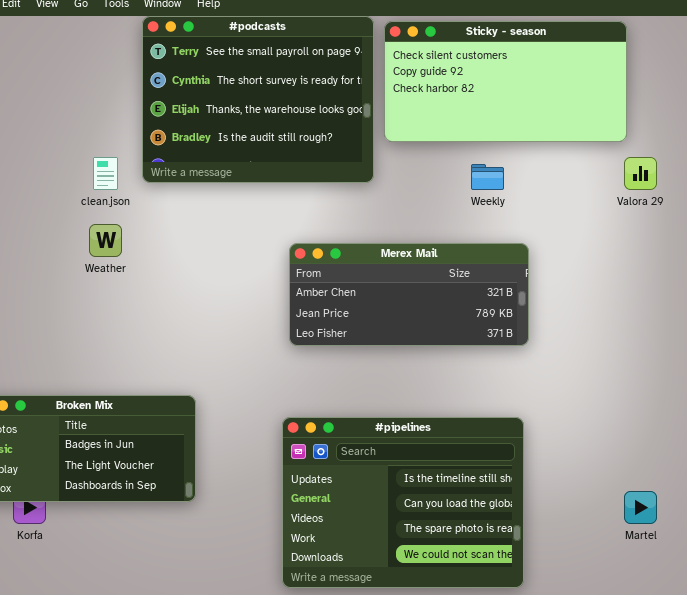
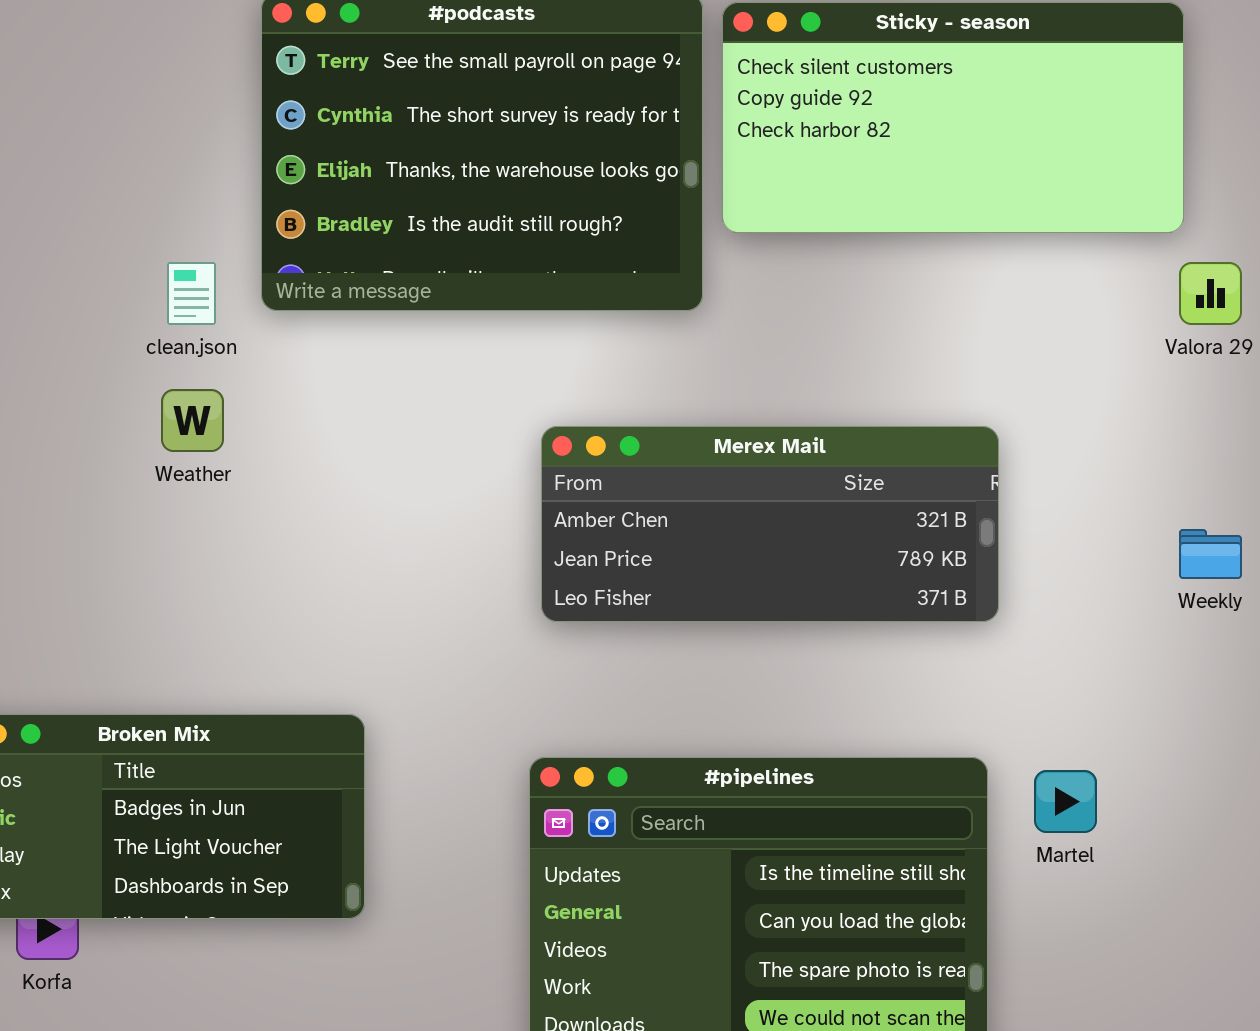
Weekly: [471,164,504,190] -> [1179,529,1242,579], moved
Martel: [624,491,657,524] -> [1034,770,1097,833], moved

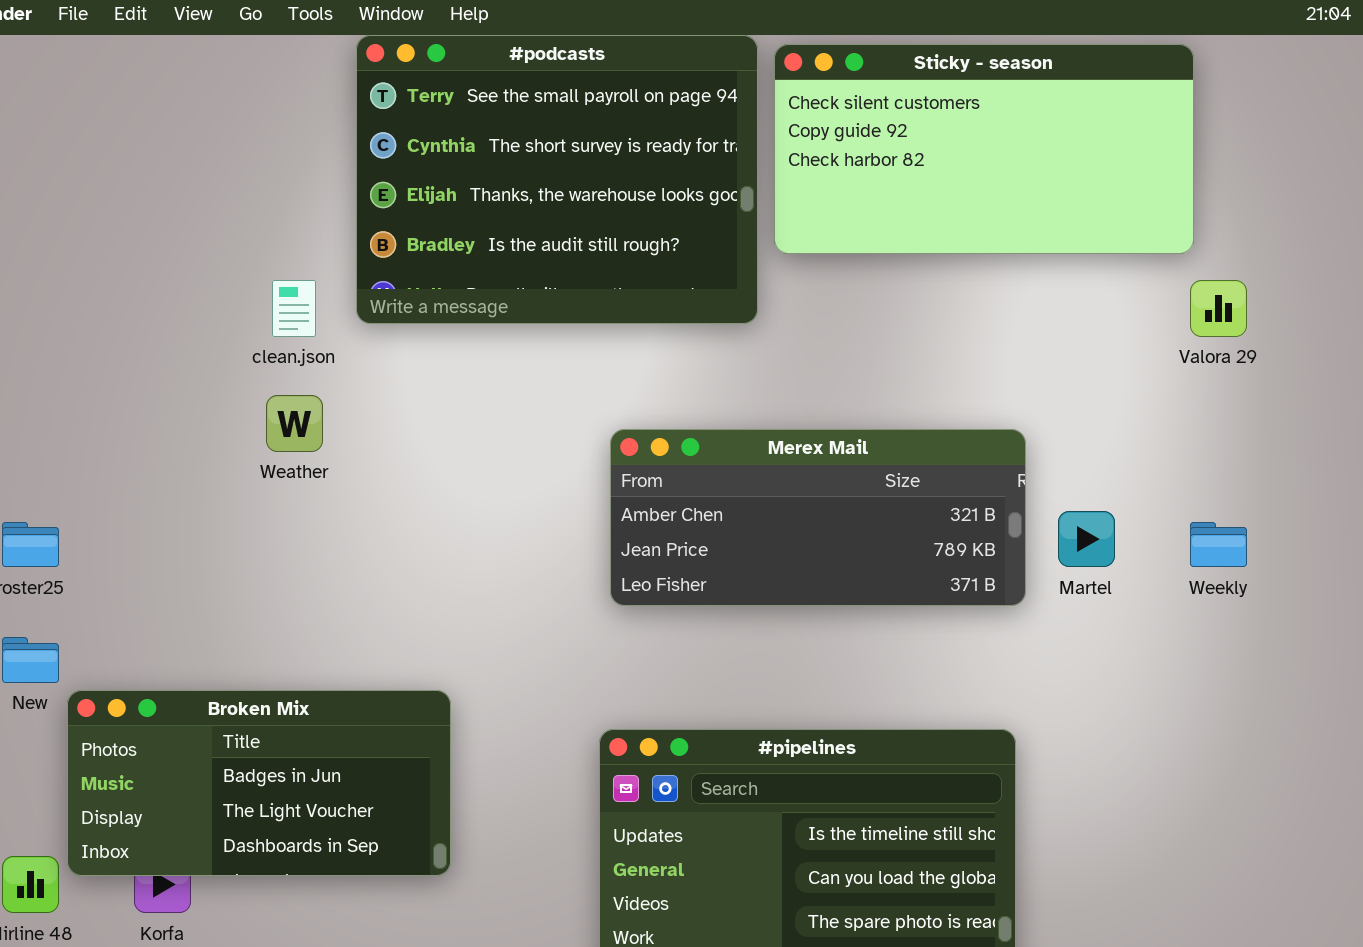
Martel: [1034,770,1097,833] -> [1058,511,1115,567], moved

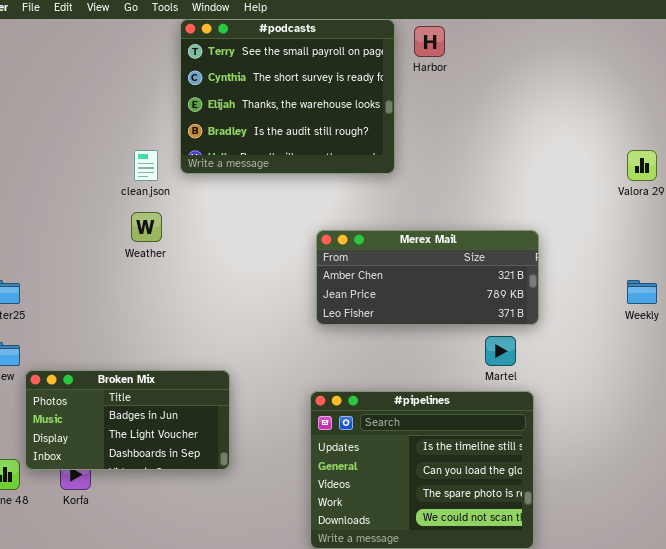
Sticky - season: [774,44,1194,254] -> none, closed
Martel: [1058,511,1115,567] -> [485,336,516,366], moved

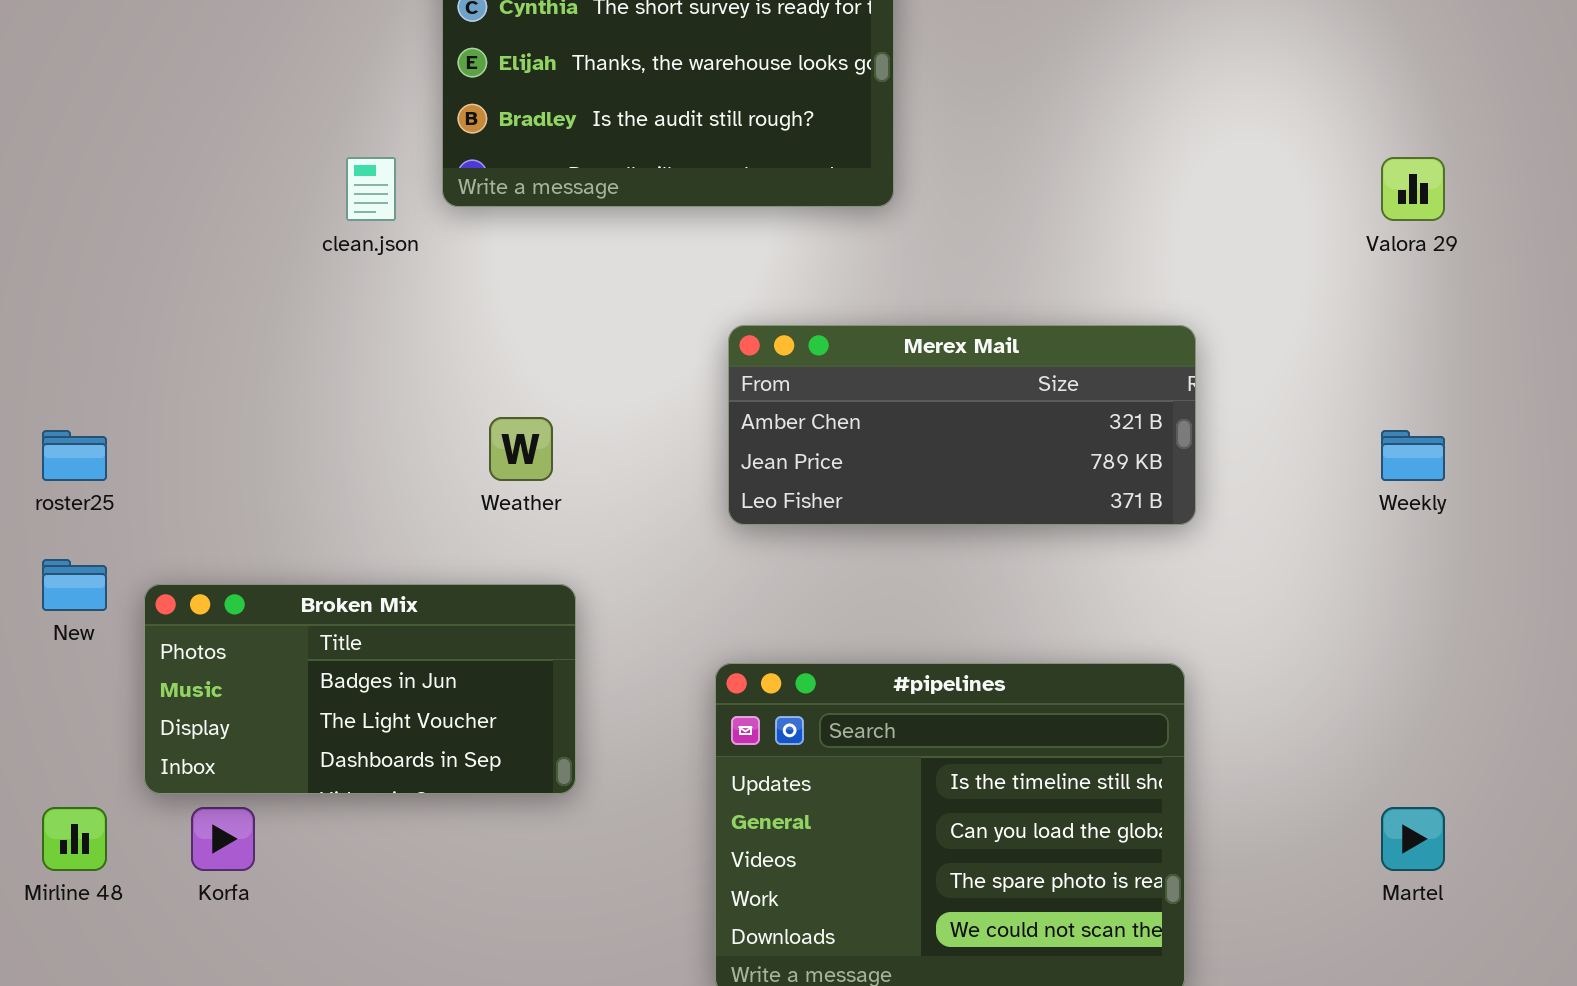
Weather: [131,212,162,242] -> [489,417,553,481], moved
Martel: [485,336,516,366] -> [1381,807,1445,871], moved
Broken Mix: [25,370,230,470] -> [144,584,576,794], moved

